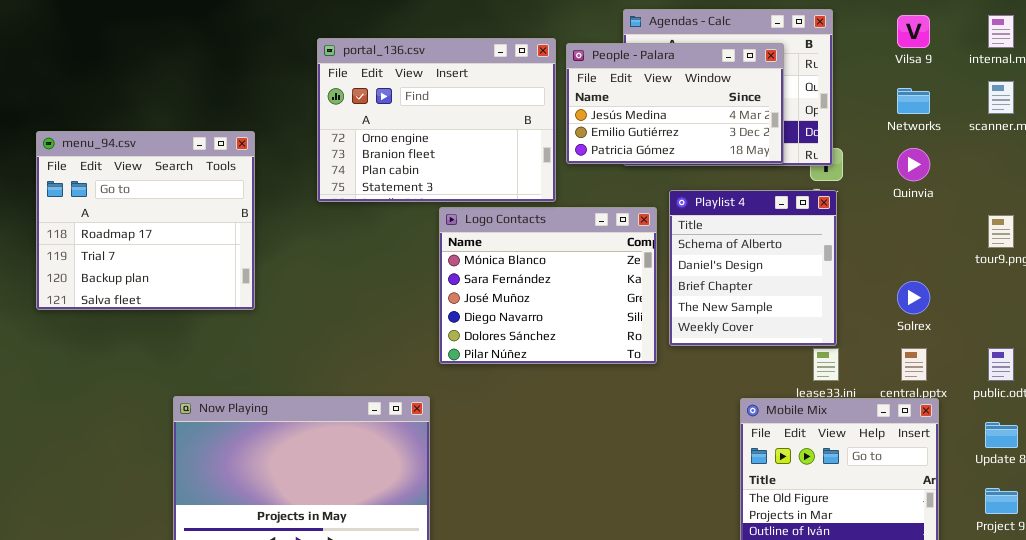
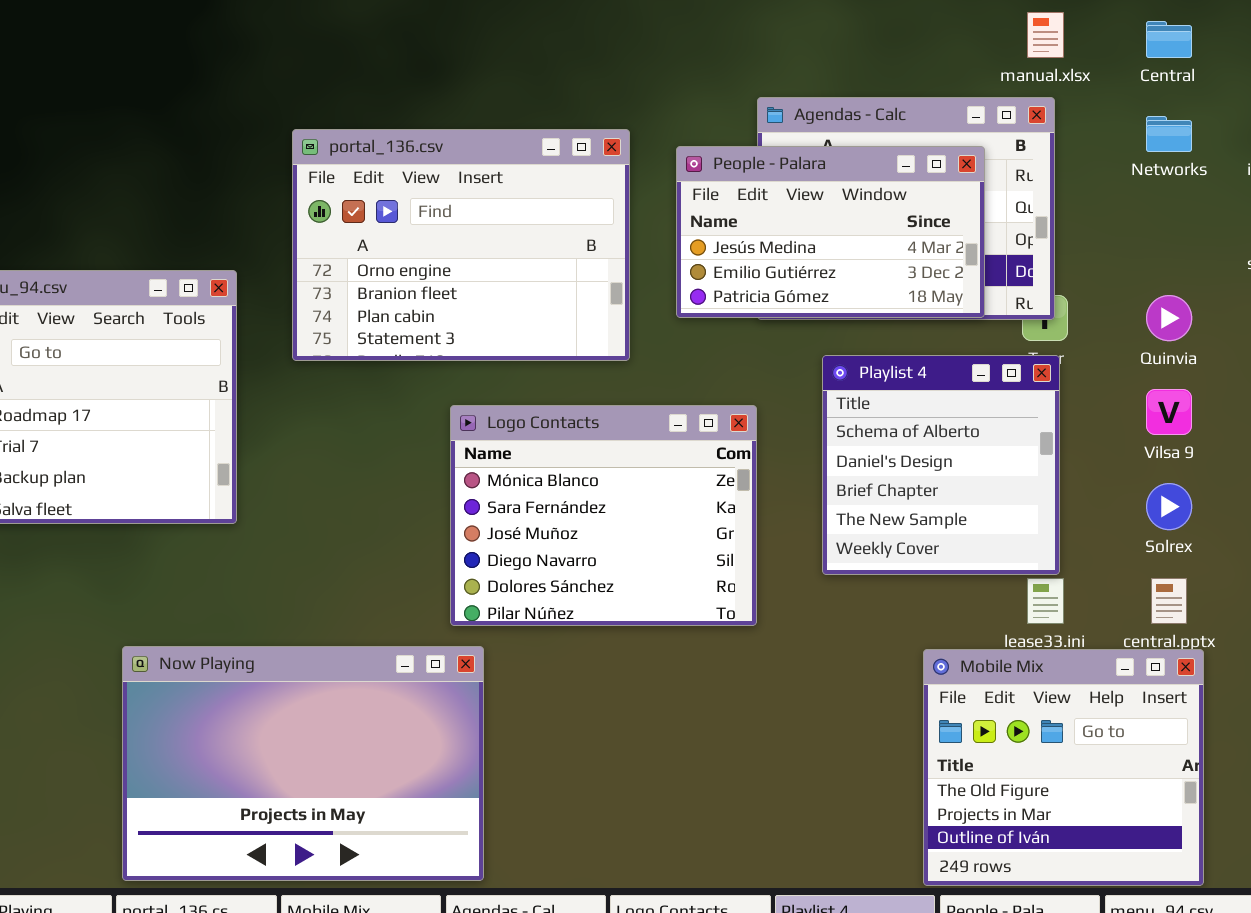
Vilsa 9: [897,15,930,48] -> [1146,389,1192,435], moved
portal_136.csv: [317,38,556,202] -> [292,129,630,361], moved
Networks: [897,88,930,114] -> [1146,116,1192,152], moved
Logo Contacts: [439,207,657,364] -> [450,405,757,626], moved

